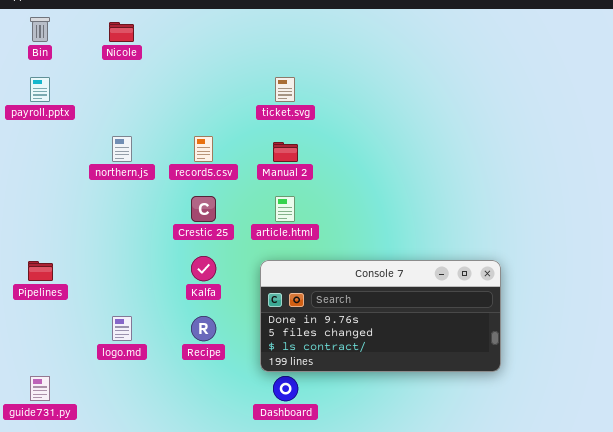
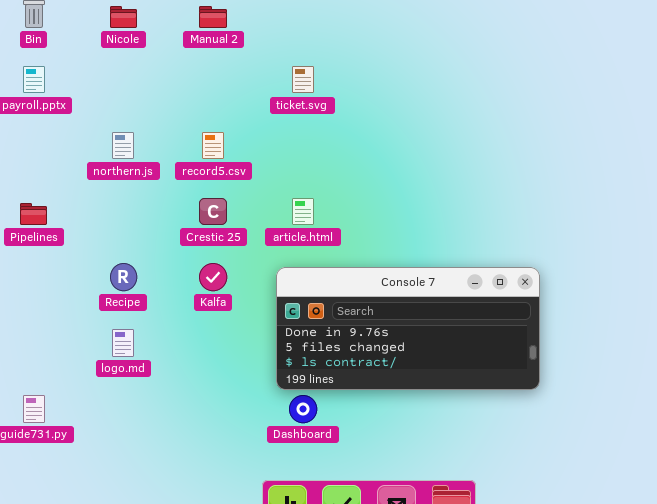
Manual 2: [273,142,298,162] -> [199,6,227,28], moved
Pipelines: [28,261,53,281] -> [20,203,47,225], moved
Recipe: [191,316,216,341] -> [110,263,137,291], moved

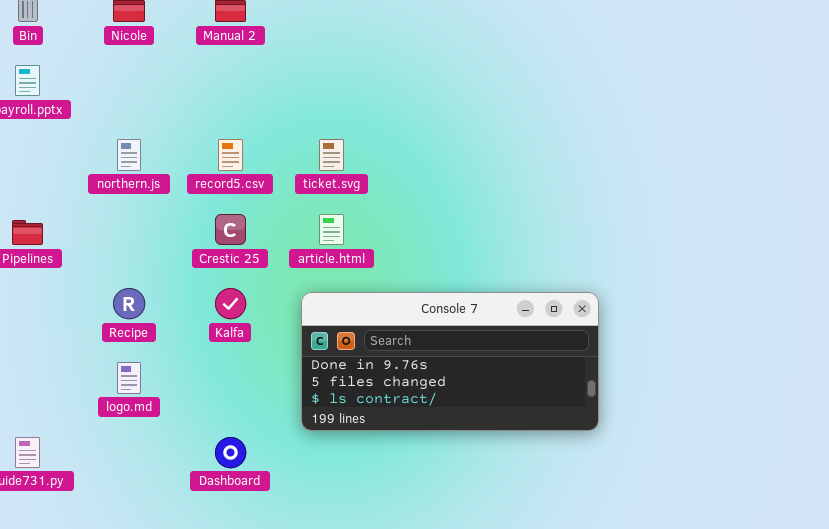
ticket.svg: [292,66,314,93] -> [319,139,344,171], moved
Dashboard: [289,395,317,423] -> [215,437,246,468], moved

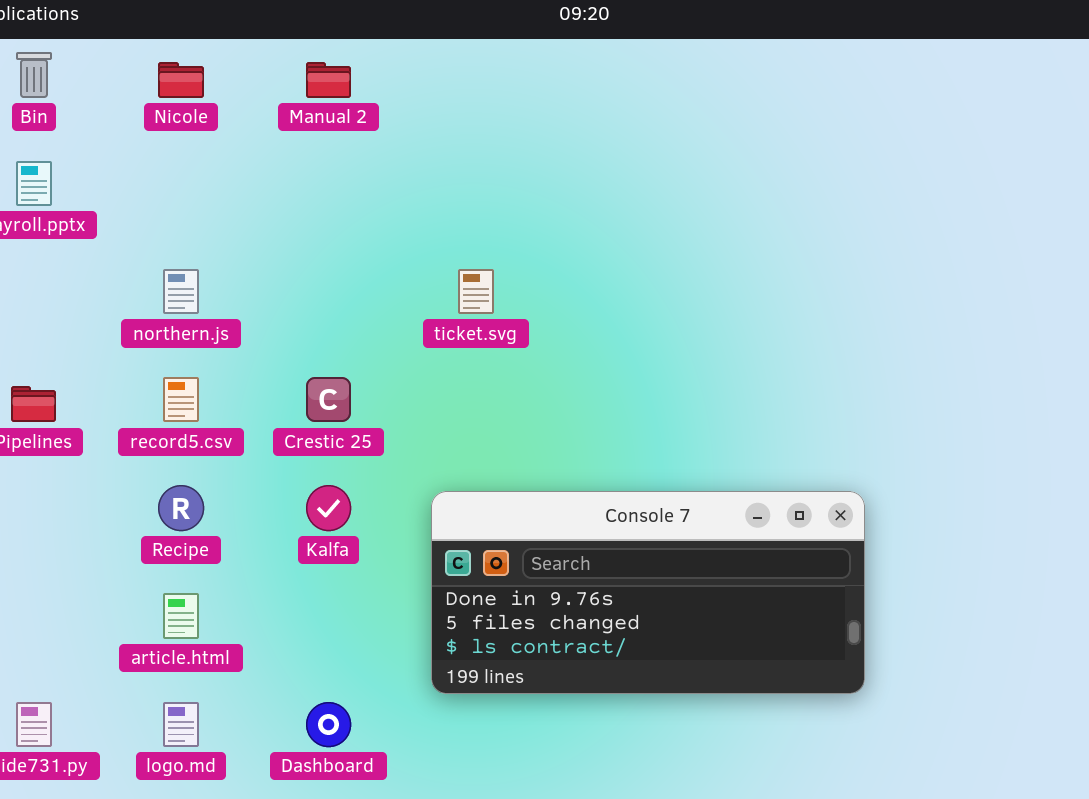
record5.csv: [218,139,243,171] -> [163,377,199,422], moved
article.html: [319,214,344,245] -> [163,593,199,639], moved
logo.md: [117,362,141,394] -> [163,702,199,747], moved

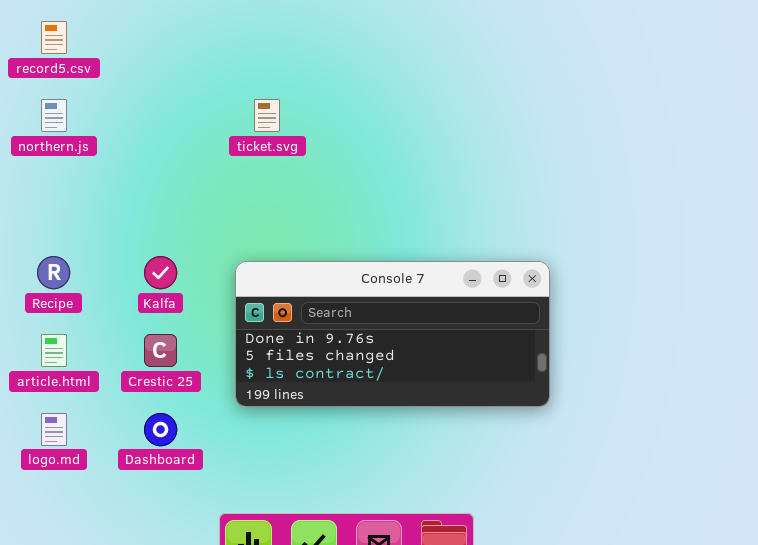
record5.csv: [163,377,199,422] -> [41,21,67,54], moved
Crestic 25: [306,377,351,422] -> [144,334,177,367], moved

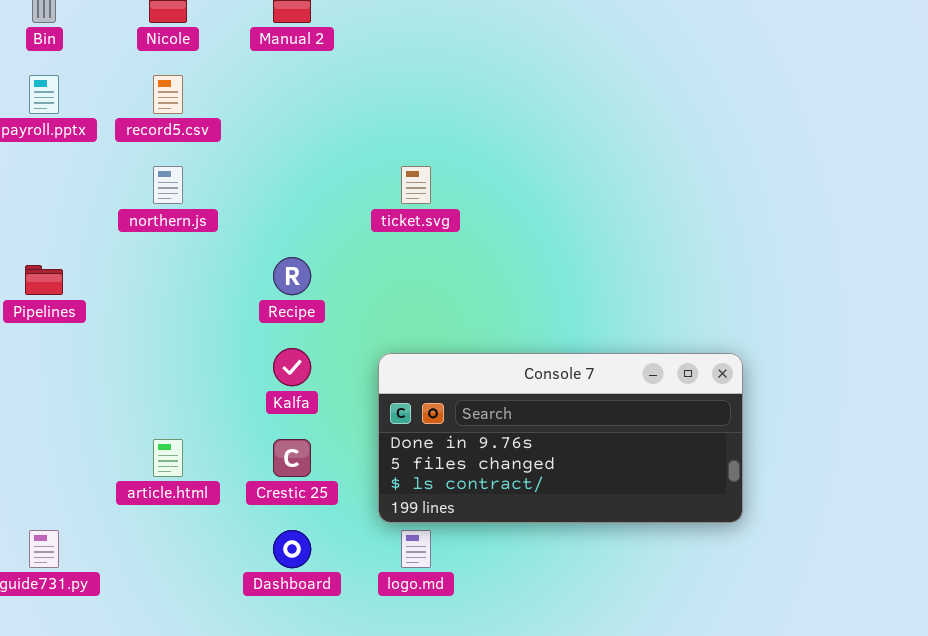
Recipe: [37,256,70,289] -> [273,257,311,295], moved
logo.md: [41,413,67,446] -> [401,530,431,568], moved

